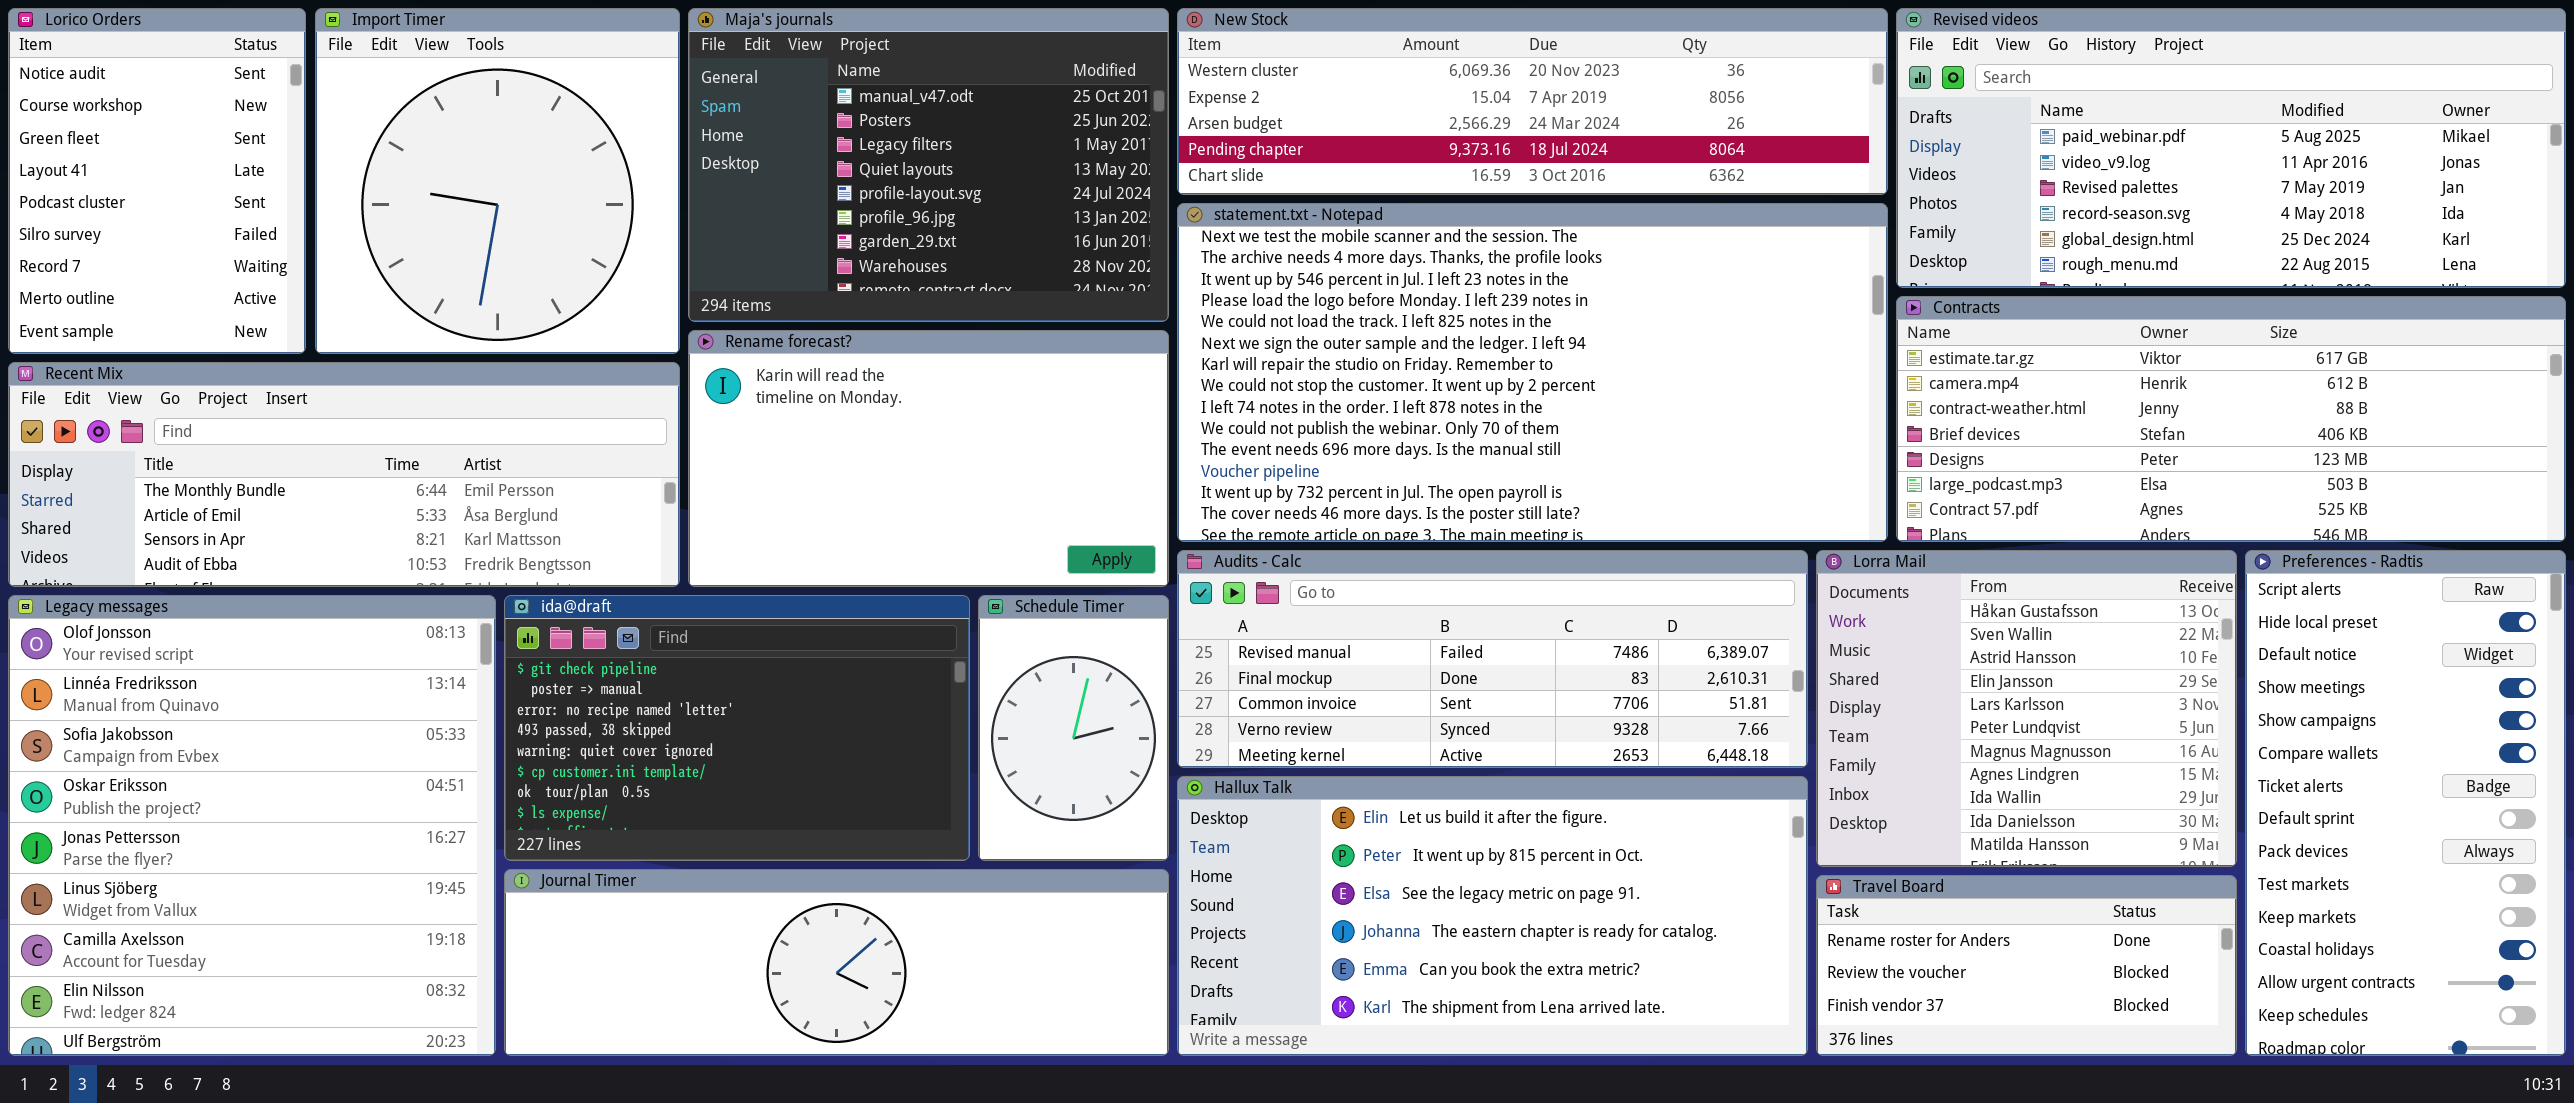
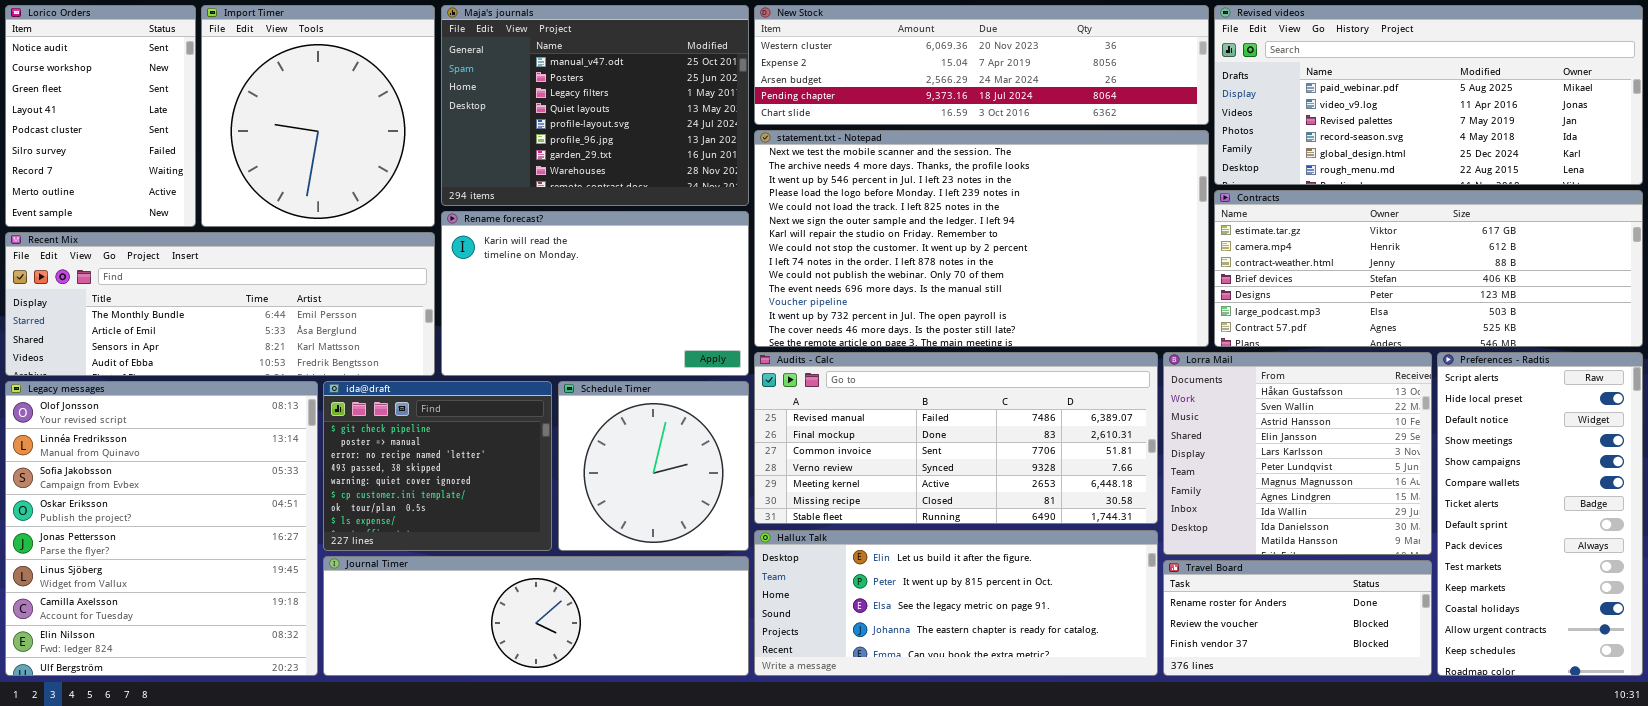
Audits - Calc: [1177,550,1808,768] -> [754,352,1158,524], resized
ida@draft: [504,595,970,861] -> [323,381,552,551], resized
Schedule Timer: [978,595,1169,861] -> [558,381,749,551], resized
Hallux Talk: [1177,776,1808,1056] -> [754,530,1158,676], resized

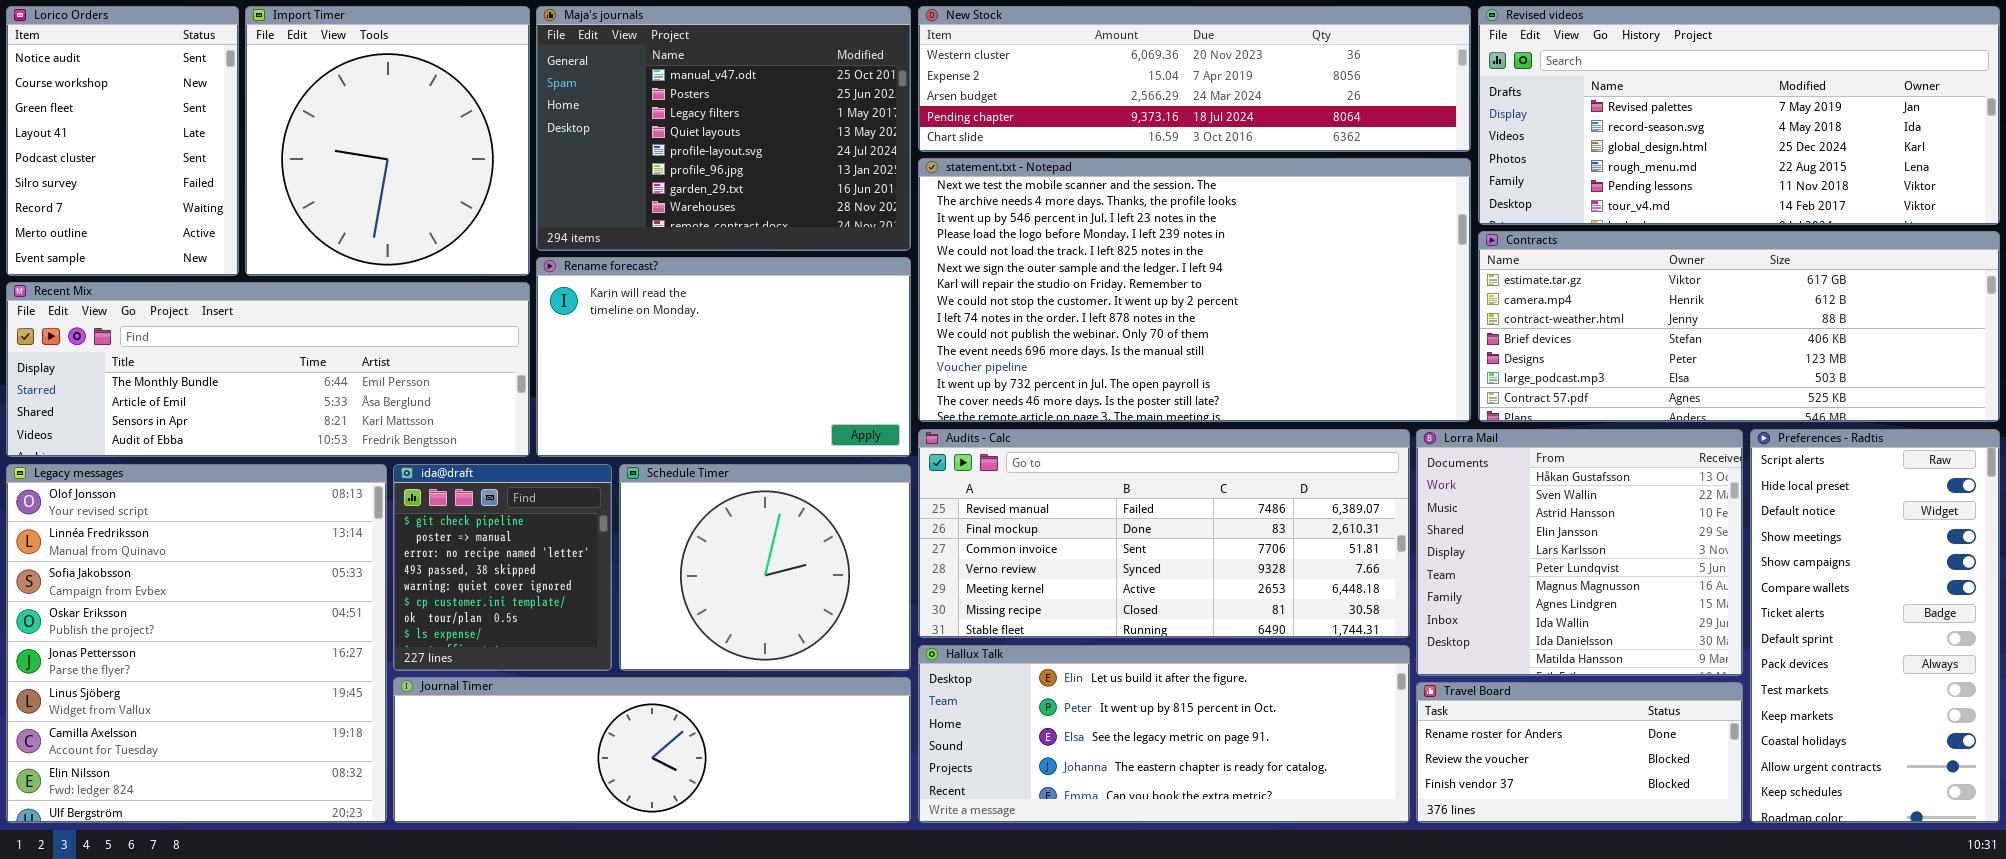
Revised videos: [1214,5,1643,185] -> [1478,6,2000,225], scrolled down 2 rows
ida@draft: [323,381,552,551] -> [393,464,612,671], resized
Schedule Timer: [558,381,749,551] -> [619,464,911,671], resized

